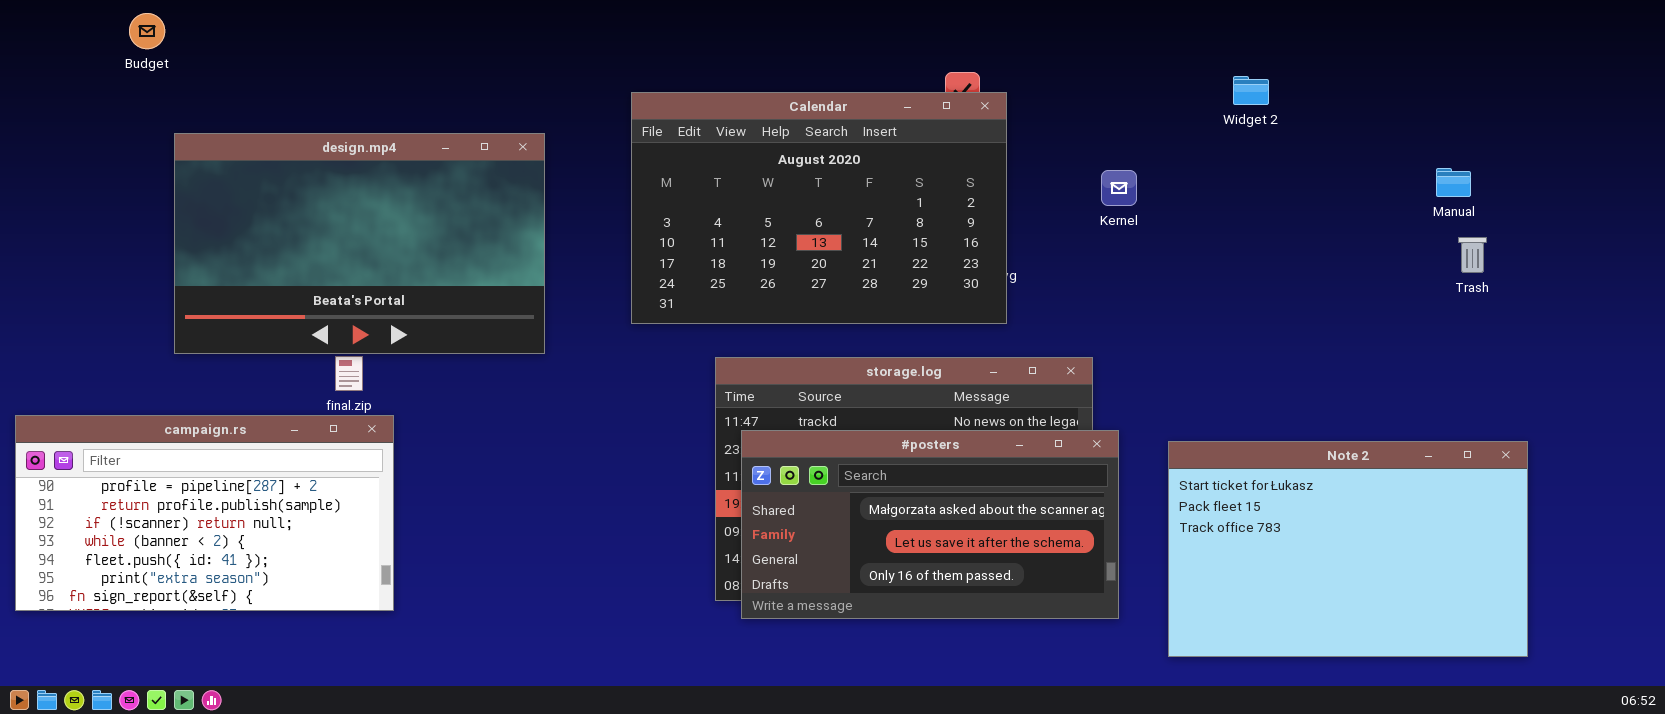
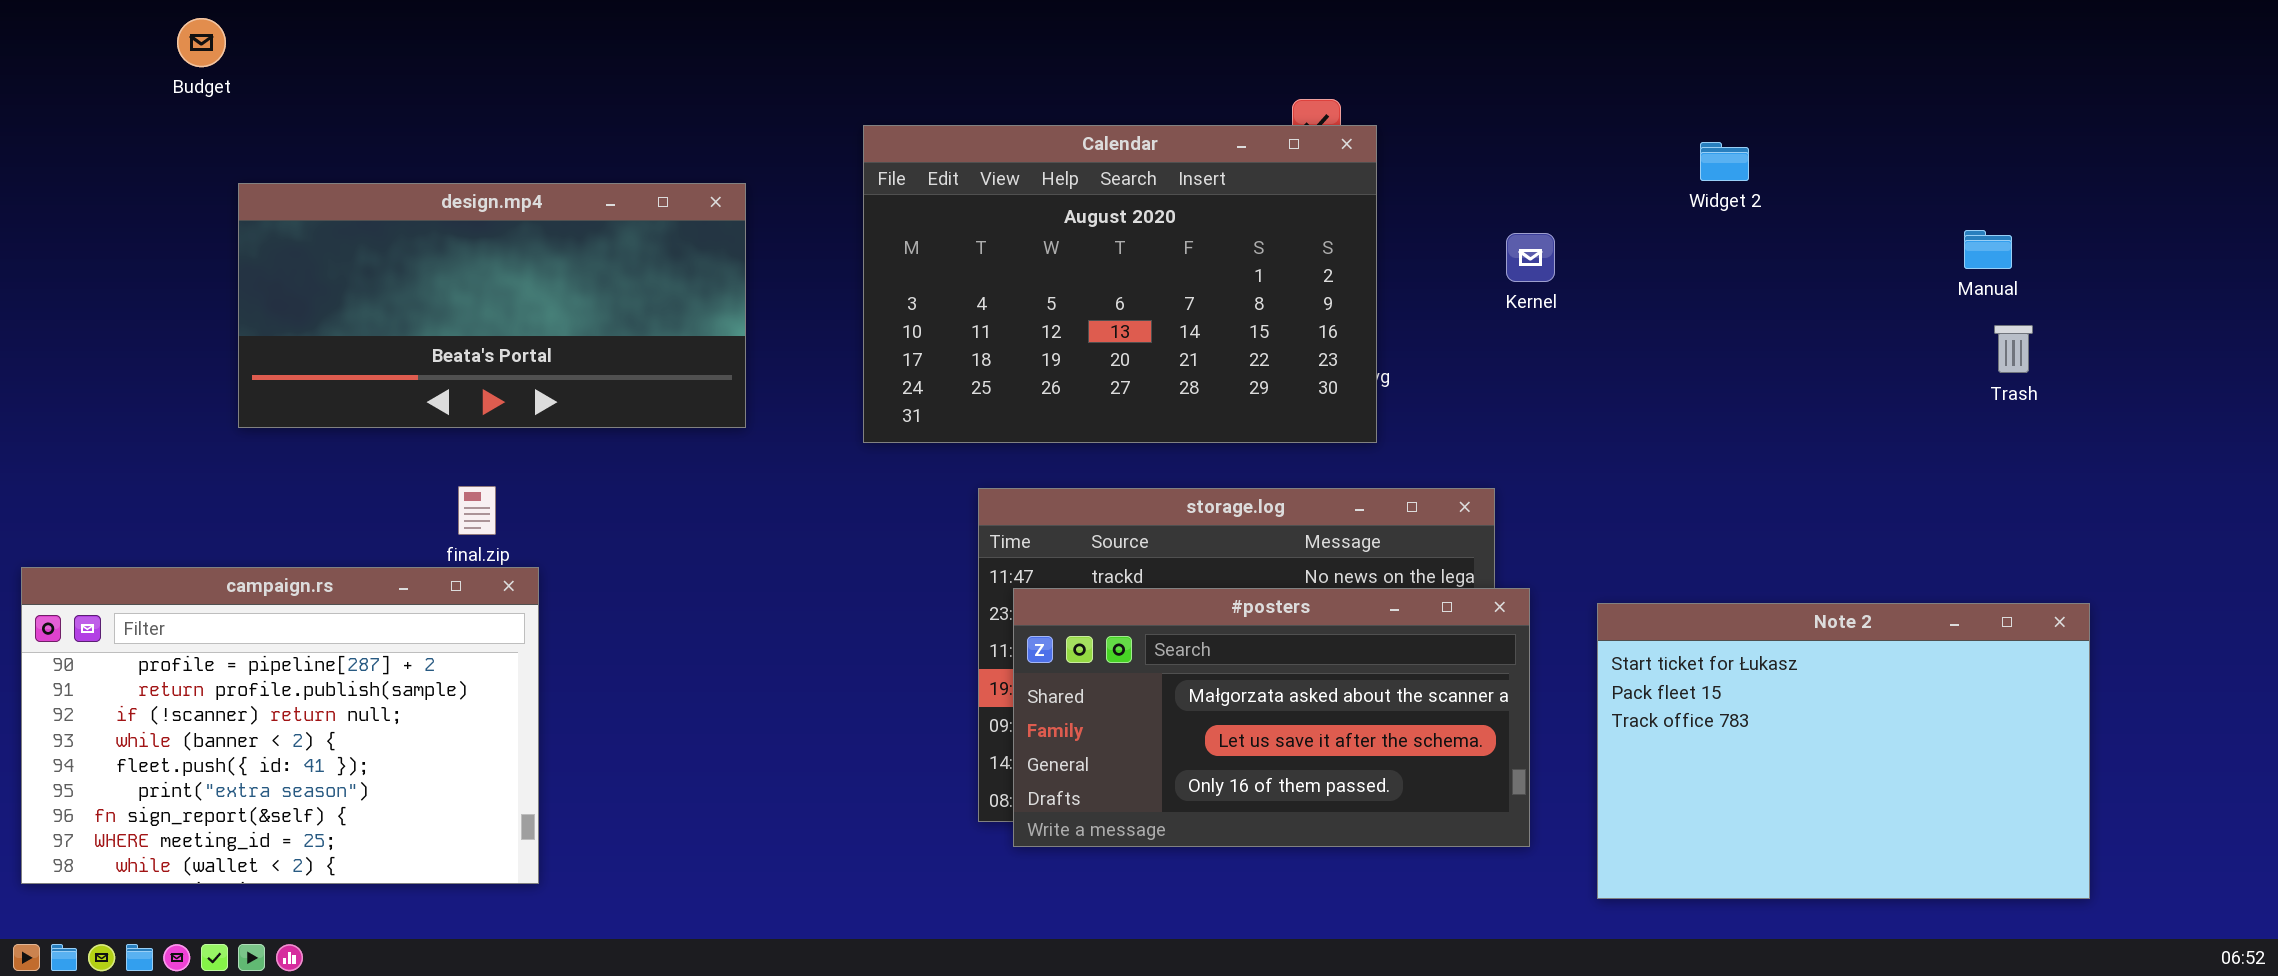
Widget 2: [1233,76,1269,105] -> [1700,142,1749,181], moved
design.mp4: [174,133,545,354] -> [238,183,746,428], resized
campaign.rs: [15,415,394,611] -> [21,567,539,884], resized

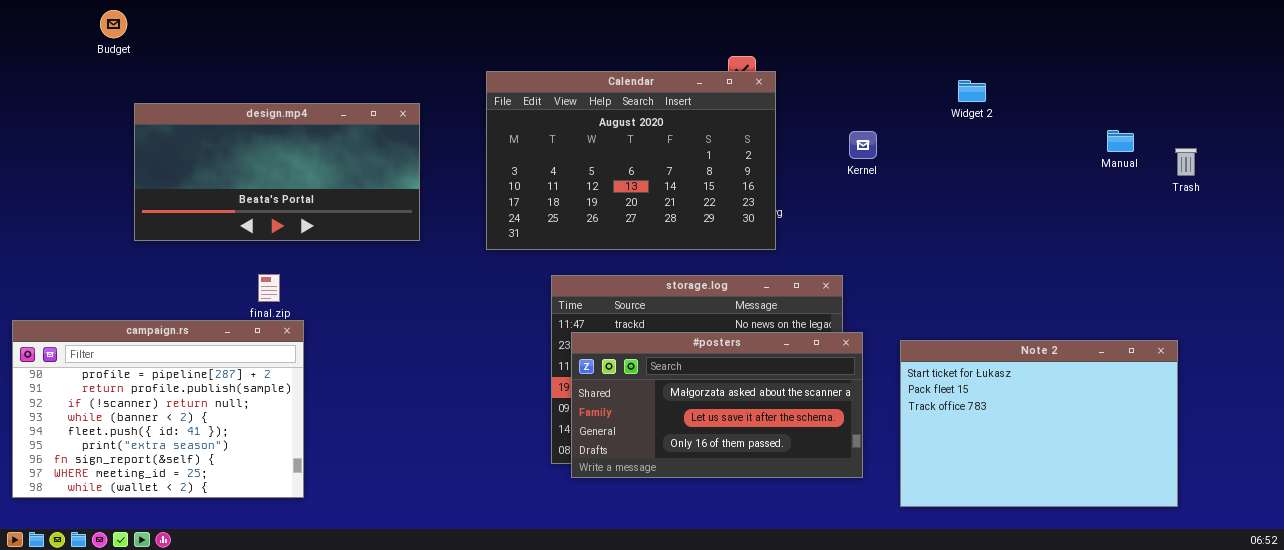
Trash: [1994,325,2033,373] -> [1175,148,1197,176], moved

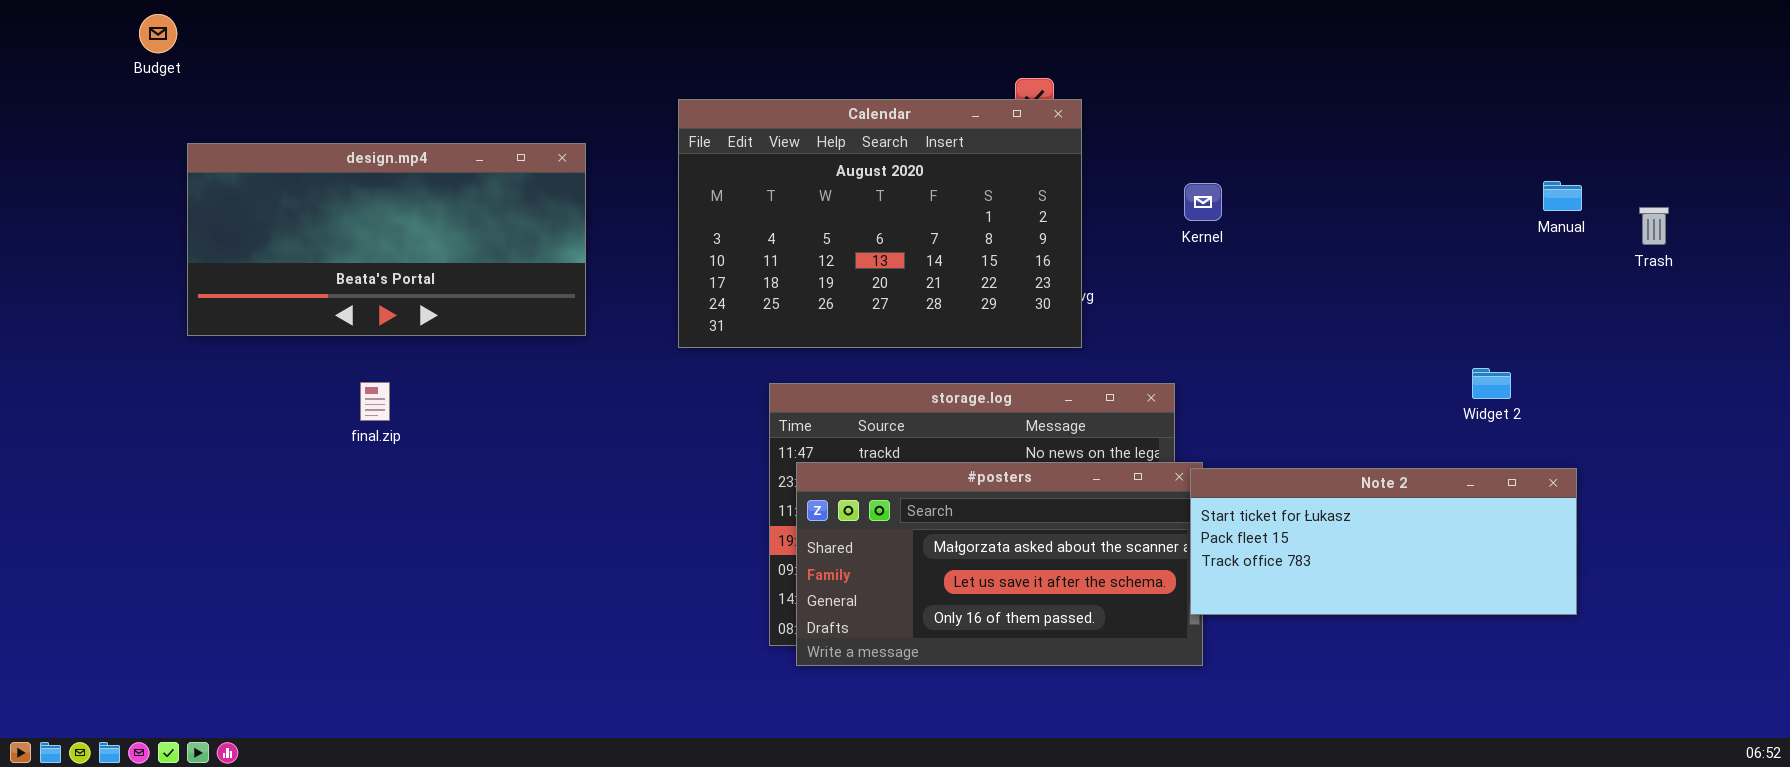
Widget 2: [958,80,986,102] -> [1472,368,1511,399], moved
campaign.rs: [12,320,304,498] -> none, closed
Note 2: [900,340,1178,507] -> [1190,468,1577,615], moved, resized

